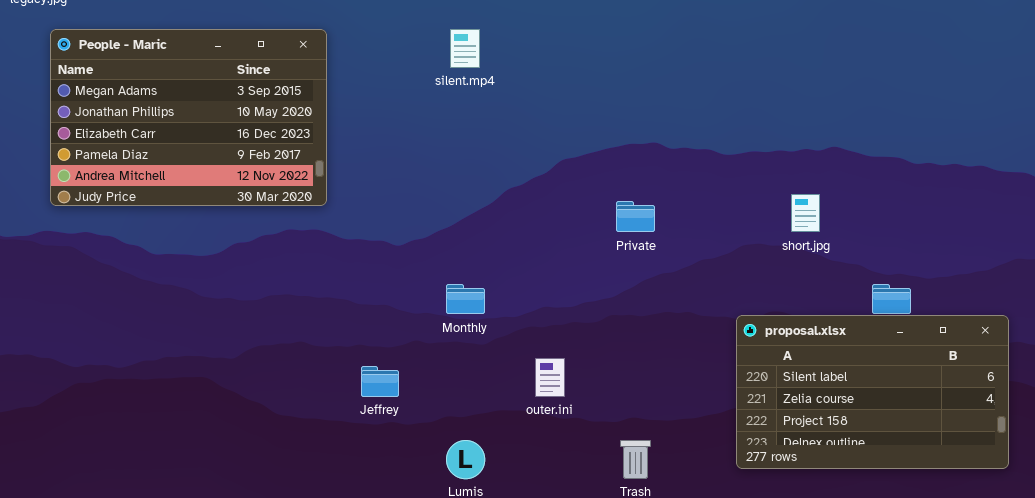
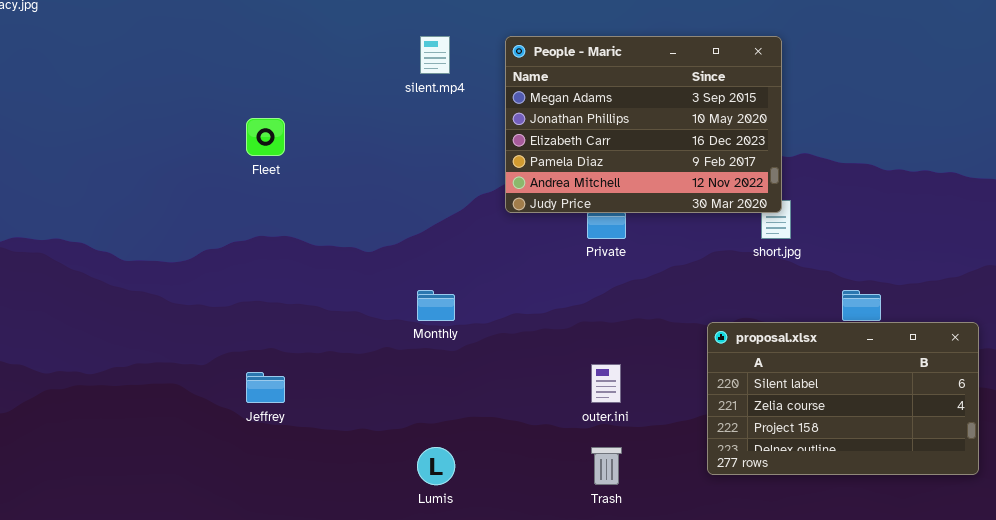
People - Maric: [50,29,327,206] -> [505,36,782,213], moved
outer.ini: [535,358,565,397] -> [591,364,621,403], moved
Jeffrey: [361,366,399,397] -> [246,372,285,403], moved

